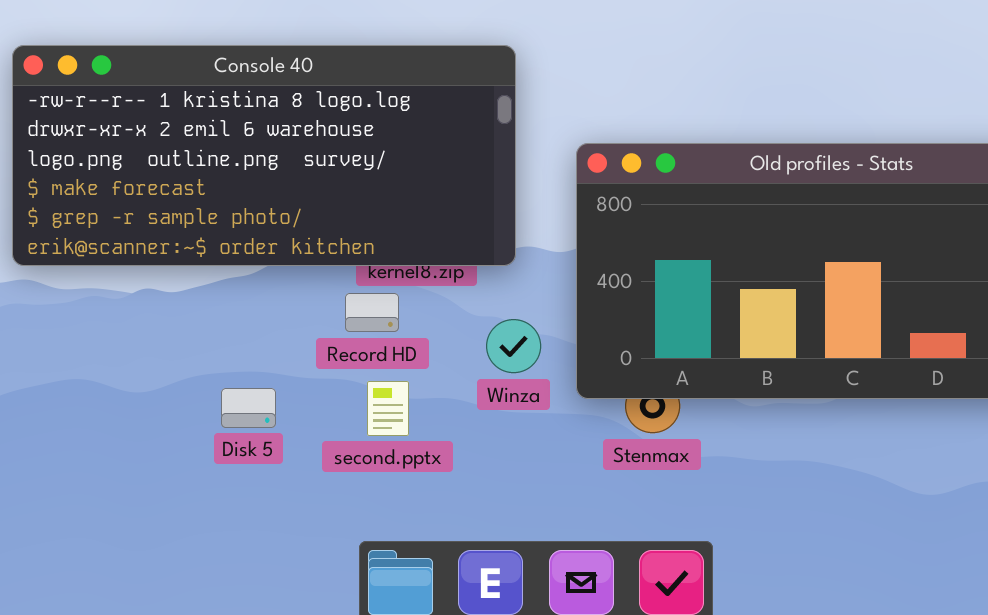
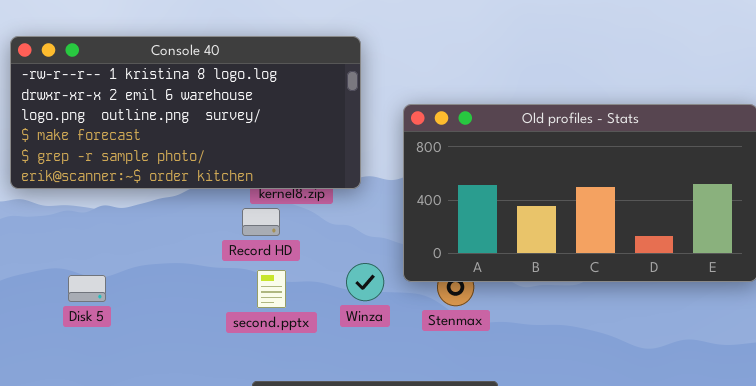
Winza: [486,319,541,373] -> [346,263,384,301], moved
Disk 5: [221,388,276,428] -> [68,275,106,302], moved

